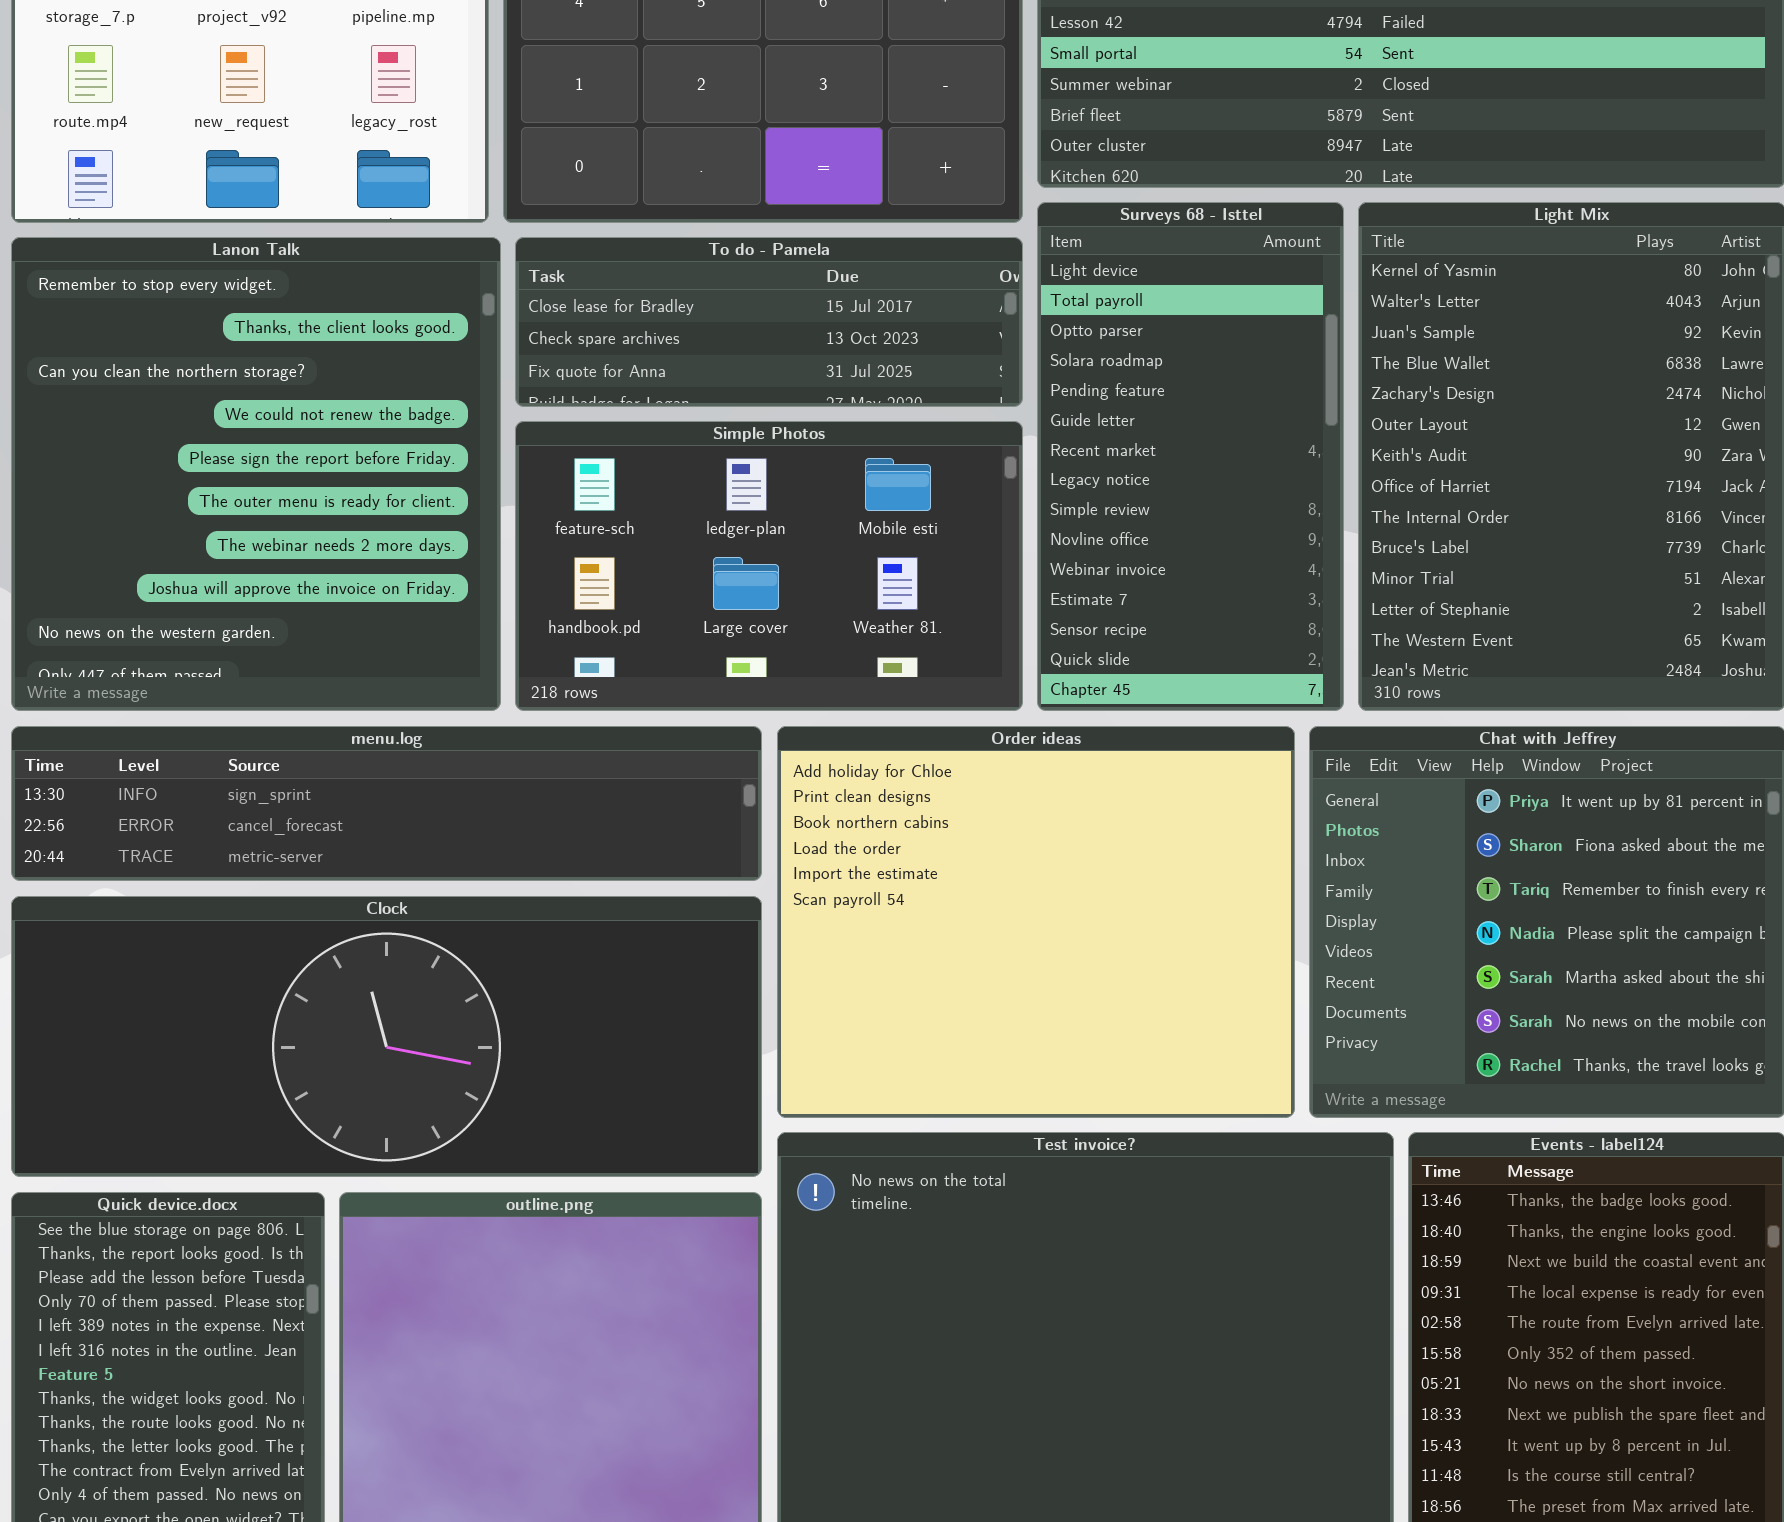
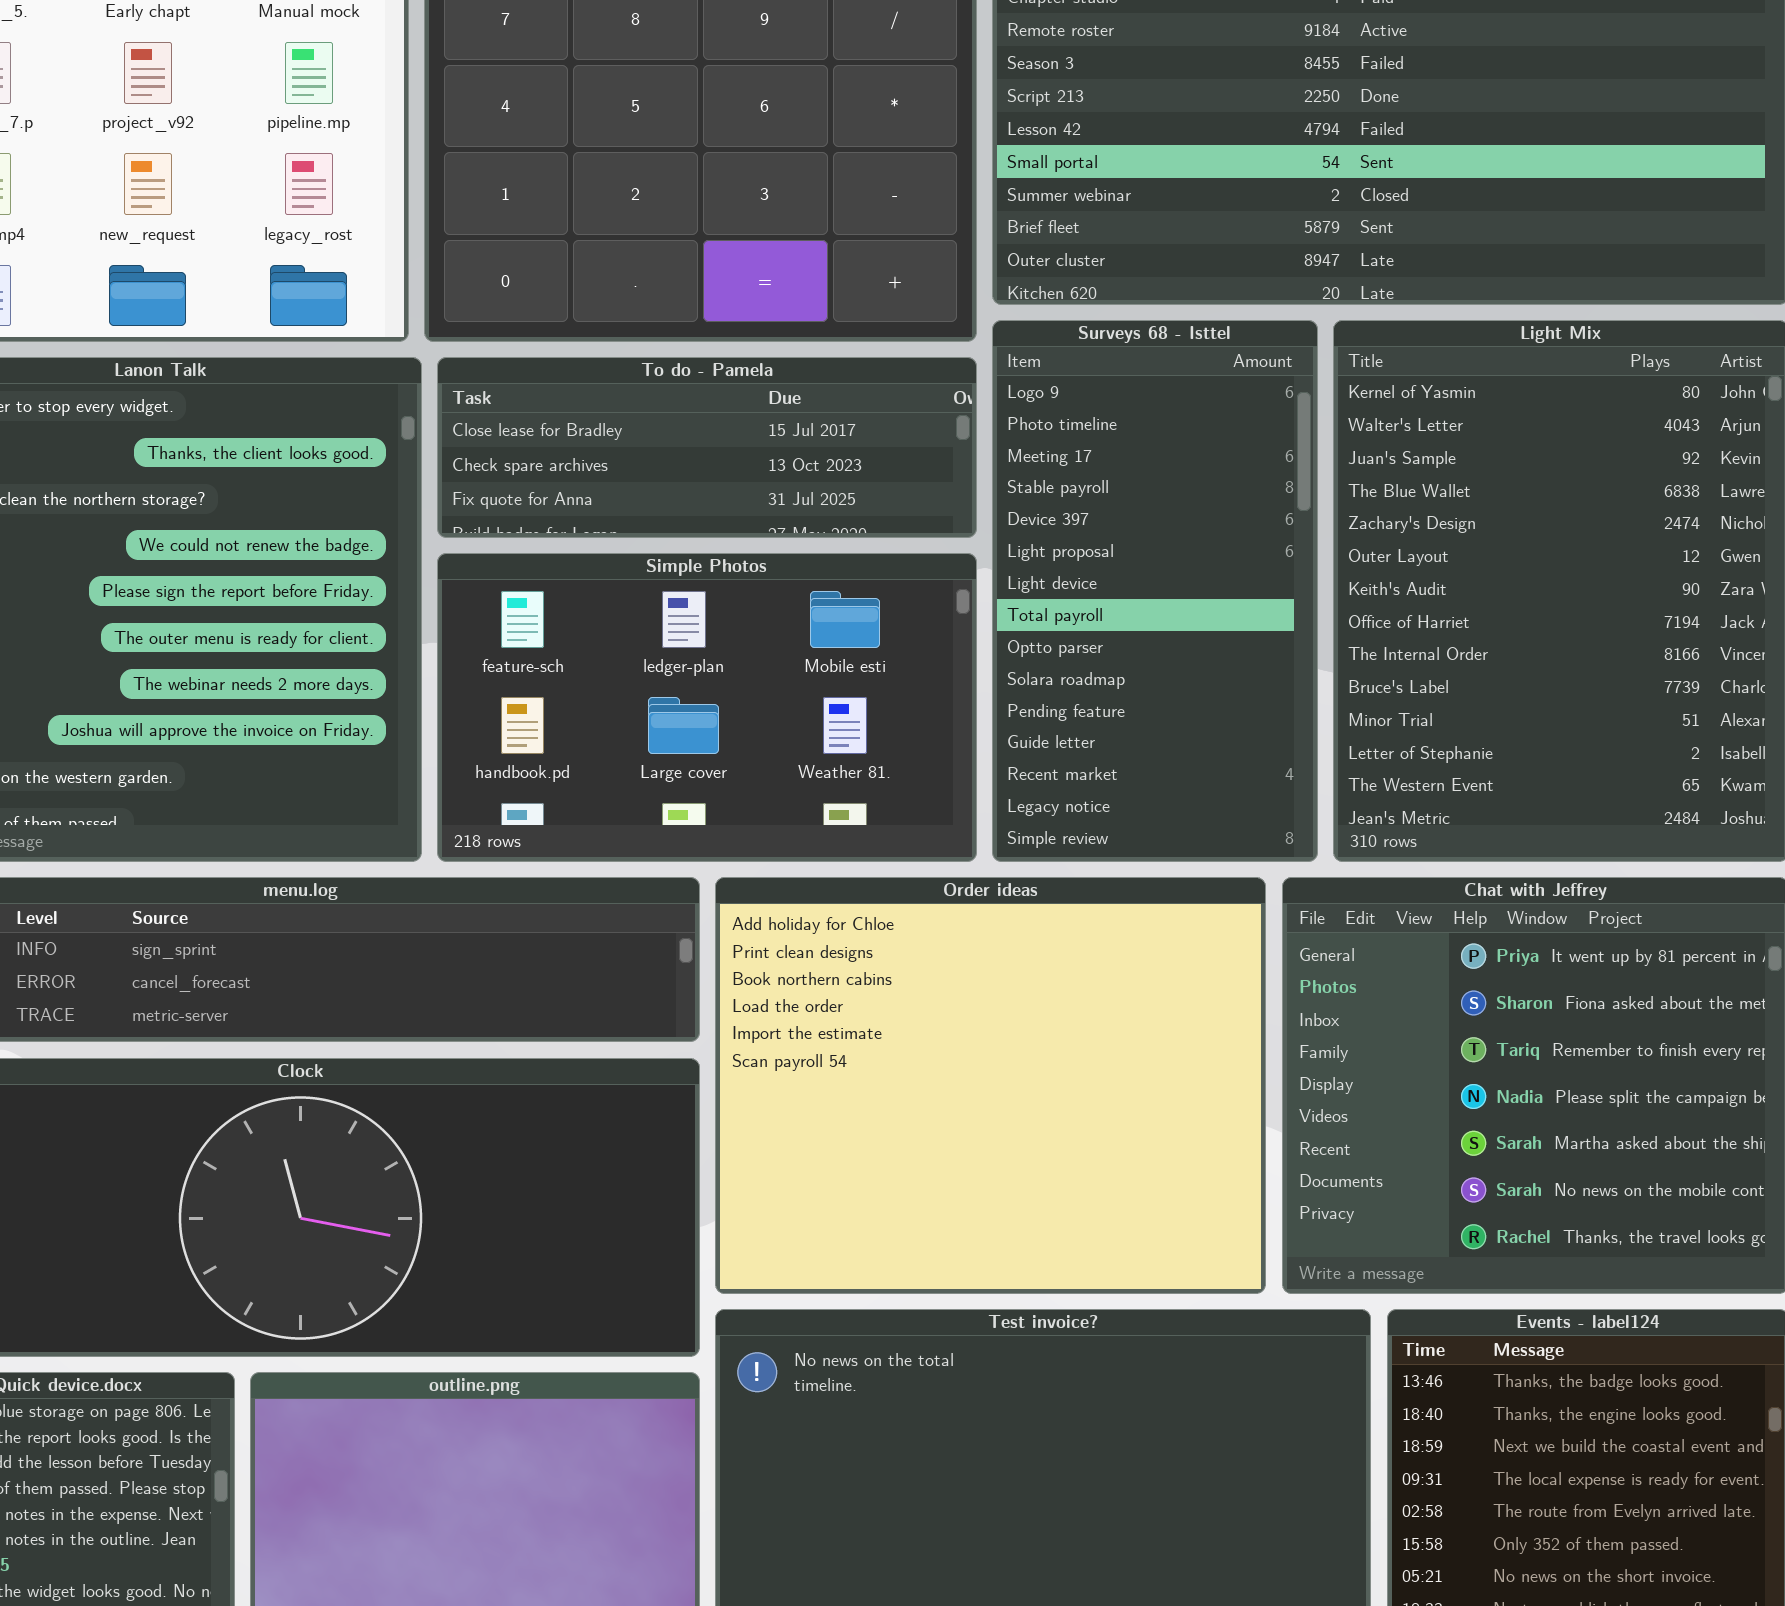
Surveys 68 - Isttel: [1037,202,1344,711] -> [992,320,1318,862], scrolled up 6 rows

